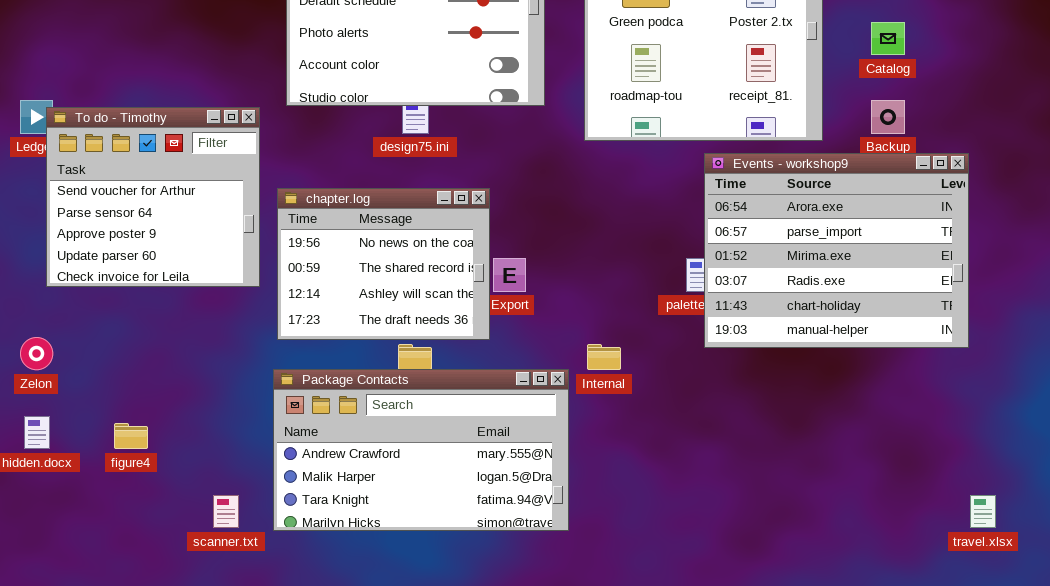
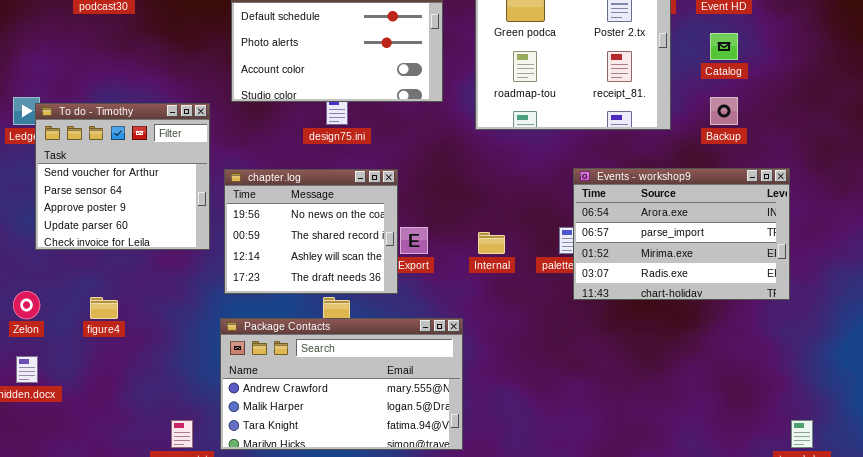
Events - workshop9: [704,153,969,348] -> [573,168,790,300], resized
Internal: [587,344,621,370] -> [478,232,505,254], moved
figure4: [114,423,148,449] -> [90,297,118,319], moved

